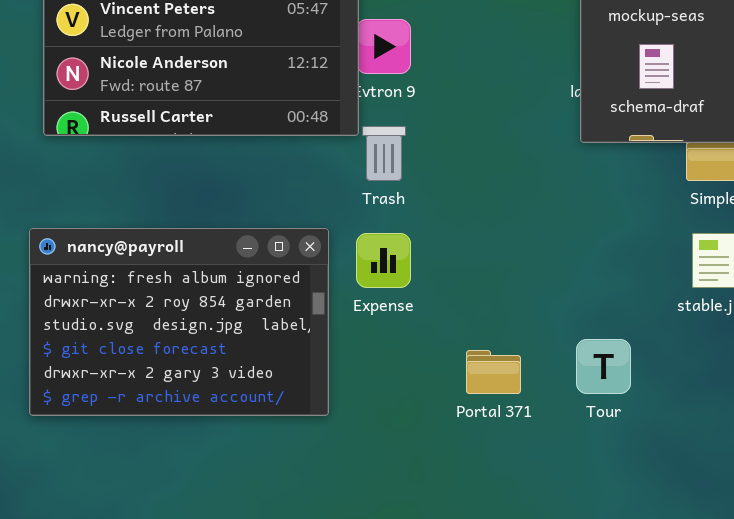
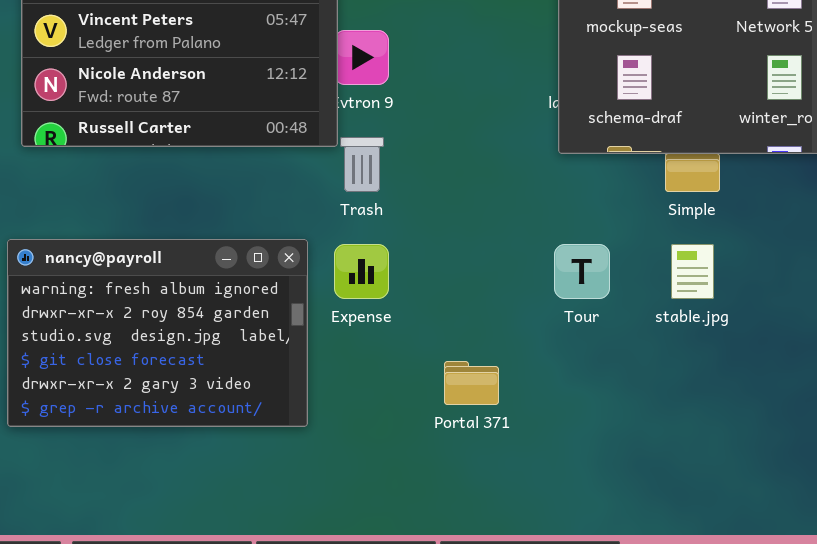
Tour: [576,339,631,394] -> [554,244,610,299], moved

